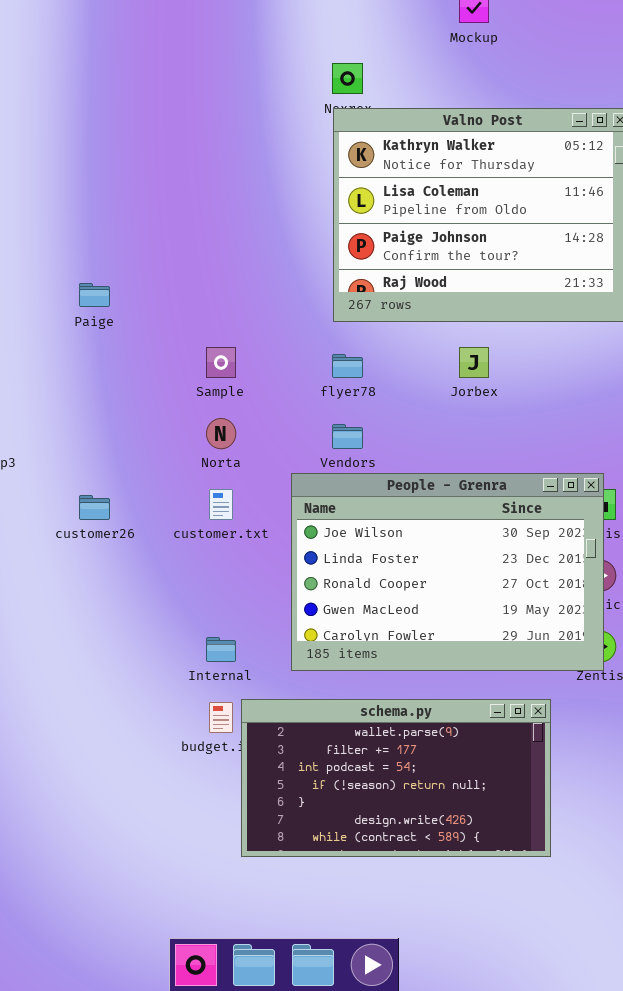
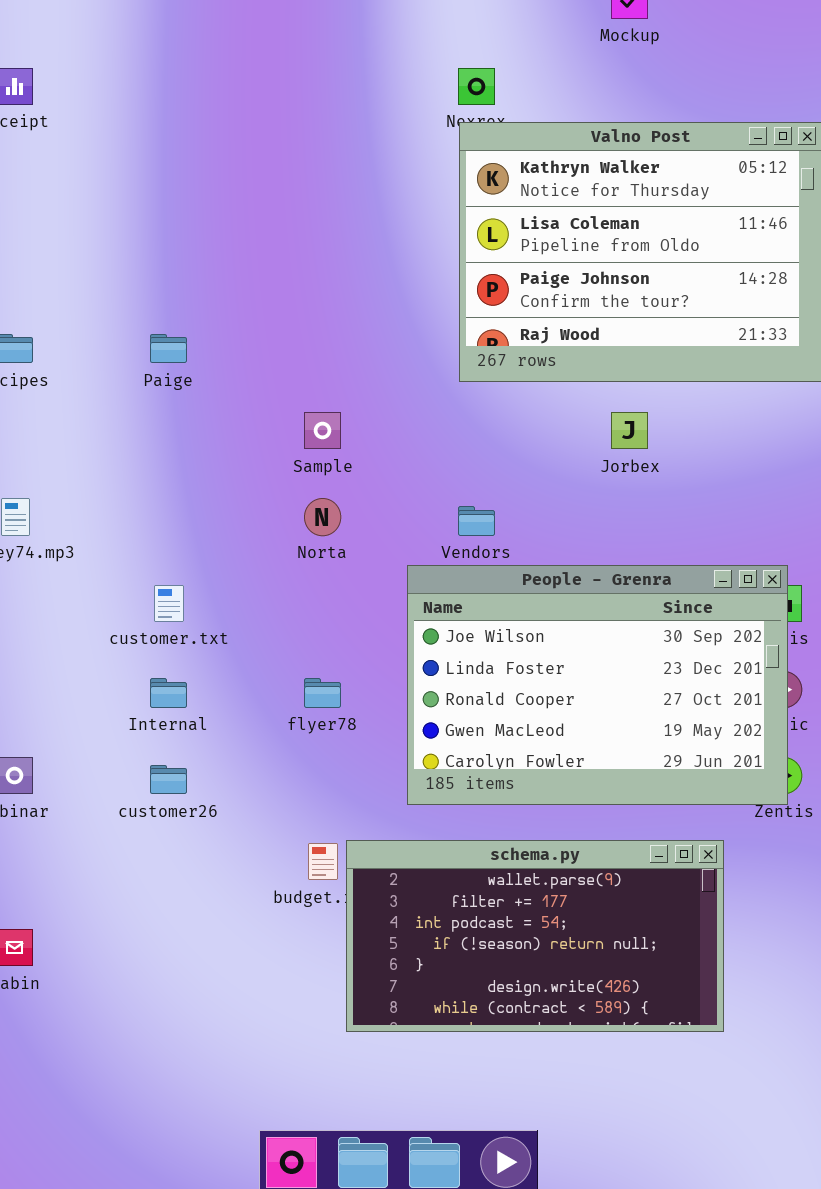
flyer78: [332,354,363,378] -> [304,678,341,708], moved
customer.txt: [209,489,233,520] -> [154,585,184,622], moved
customer26: [79,495,110,520] -> [150,765,187,794], moved
Internal: [206,637,236,662] -> [150,678,187,708], moved

